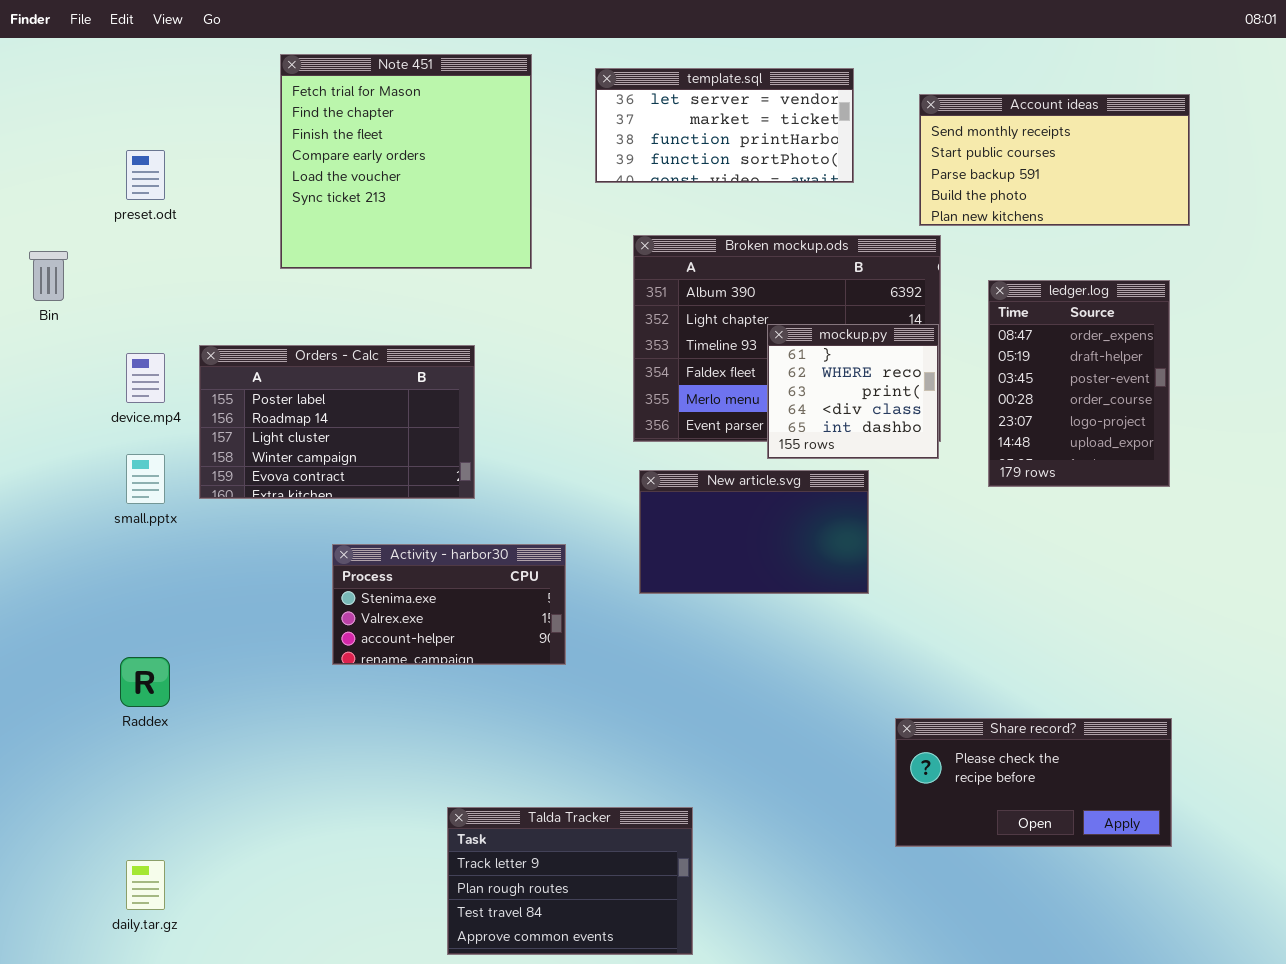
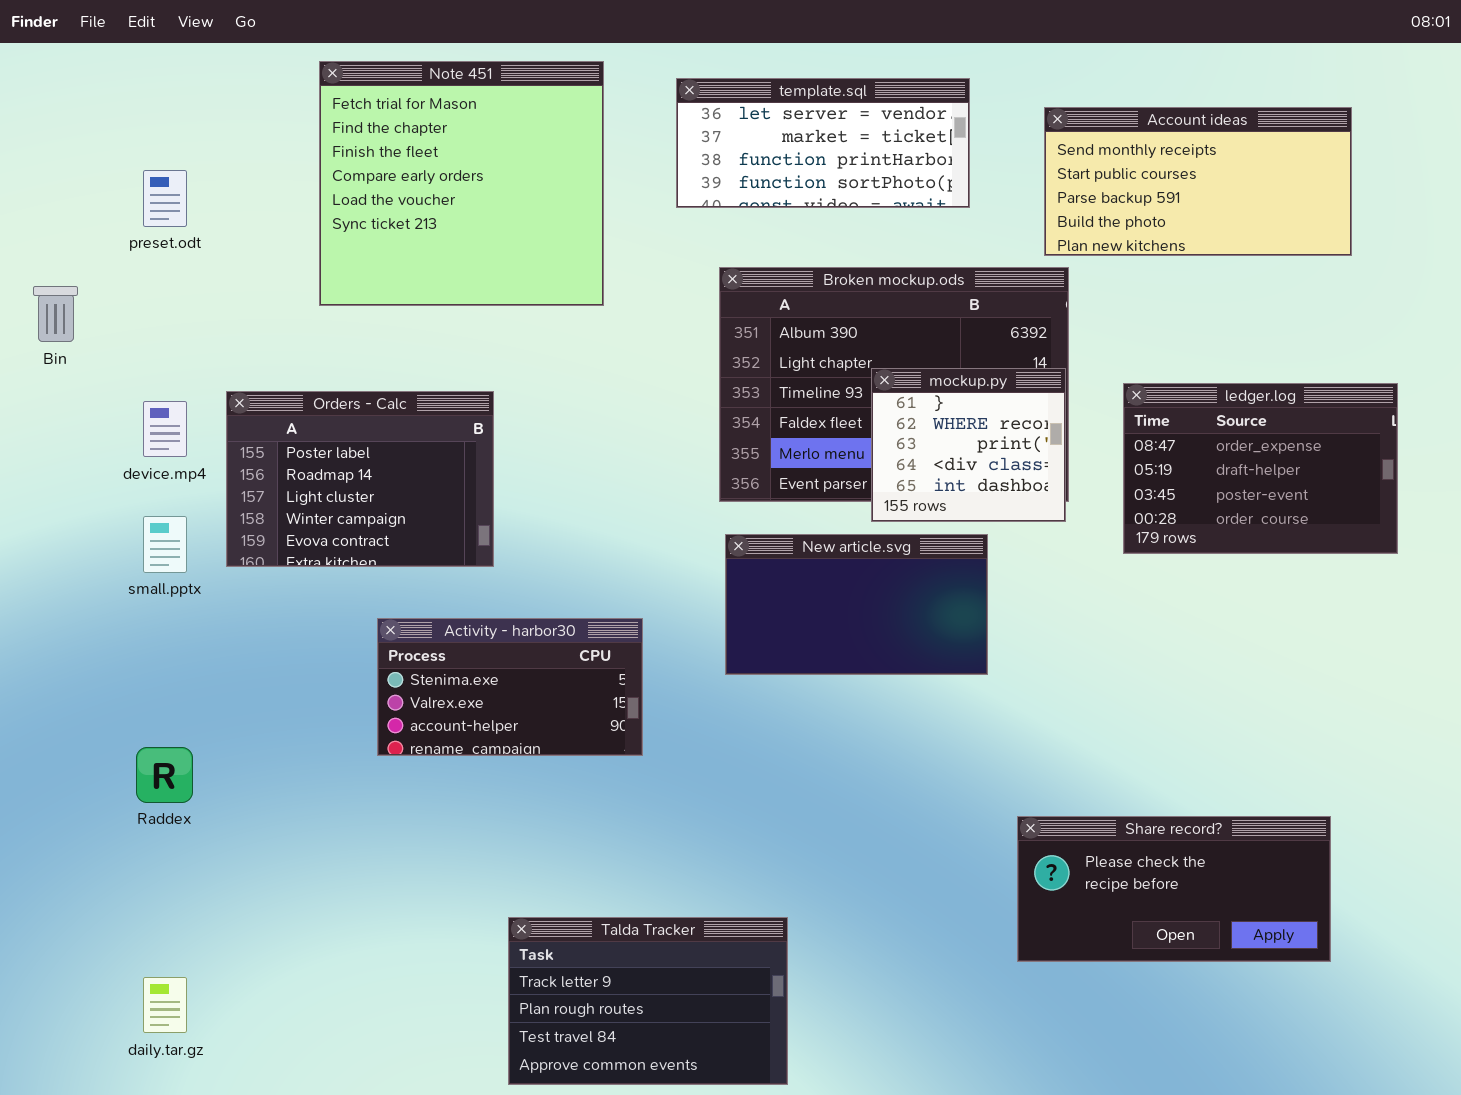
ledger.log: [988,280,1170,487] -> [1123,383,1398,554], resized
Orders - Calc: [199,345,475,499] -> [226,391,494,567], resized

